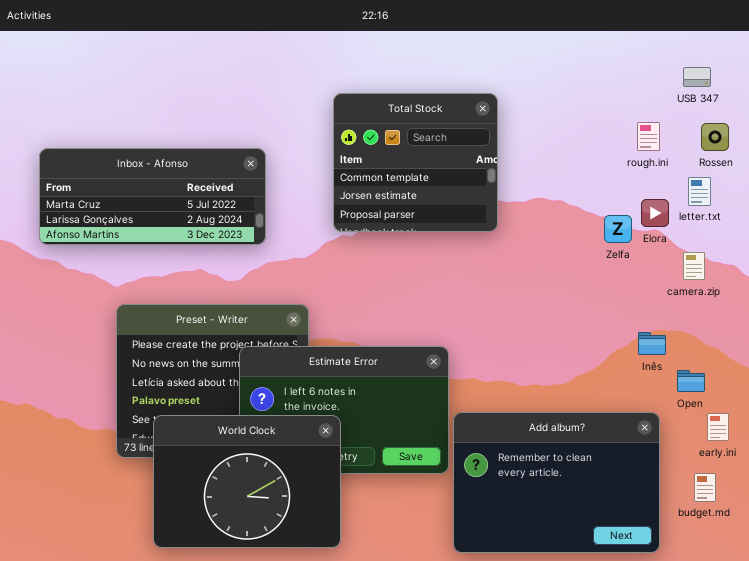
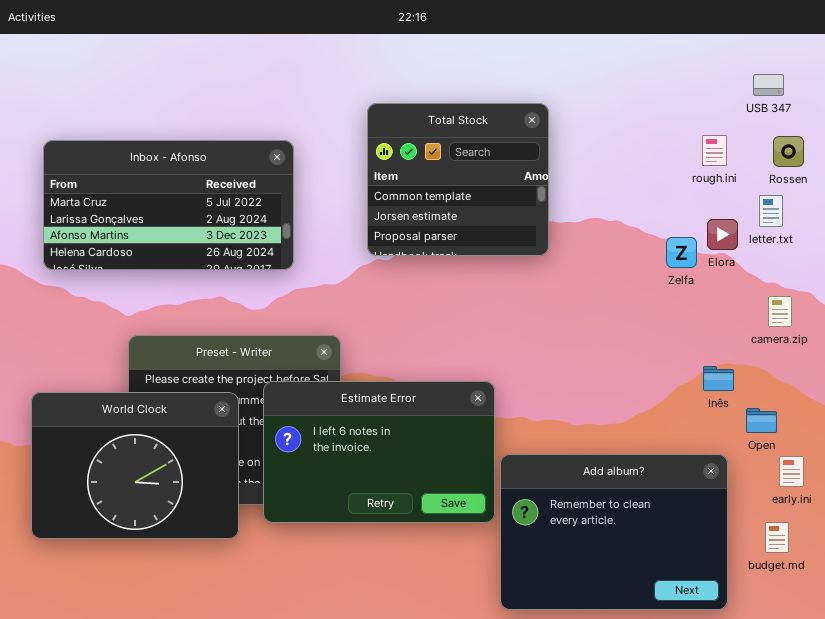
Inbox - Afonso: [39,148,266,245] -> [43,140,294,270], resized
camera.zip: [683,252,705,280] -> [768,296,792,327], moved
World Clock: [153,415,341,548] -> [31,392,239,539], moved

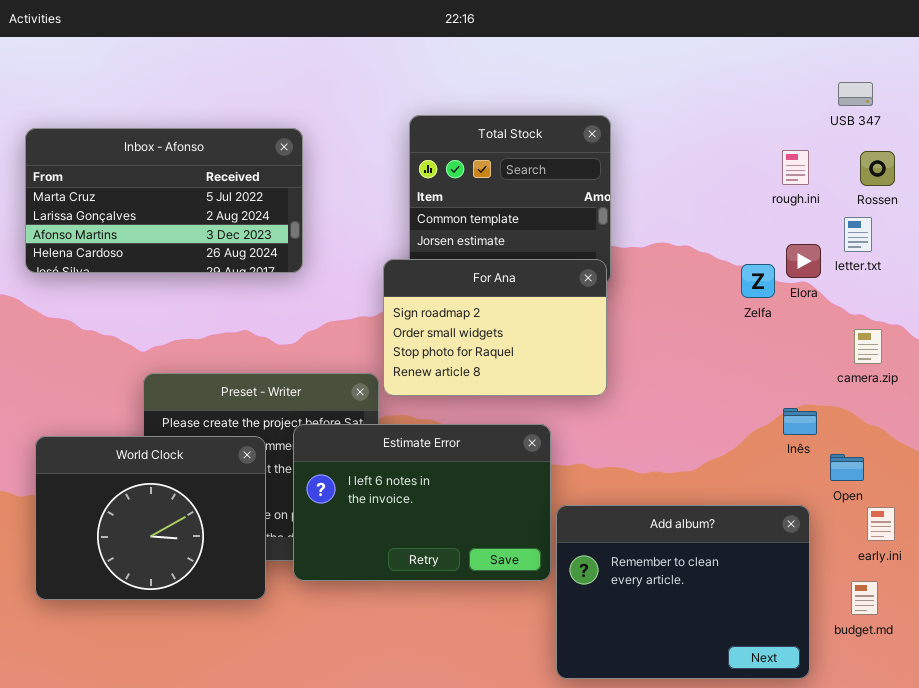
Inbox - Afonso: [43,140,294,270] -> [25,128,303,273], moved
For Ana: none -> [383,259,607,396], opened

